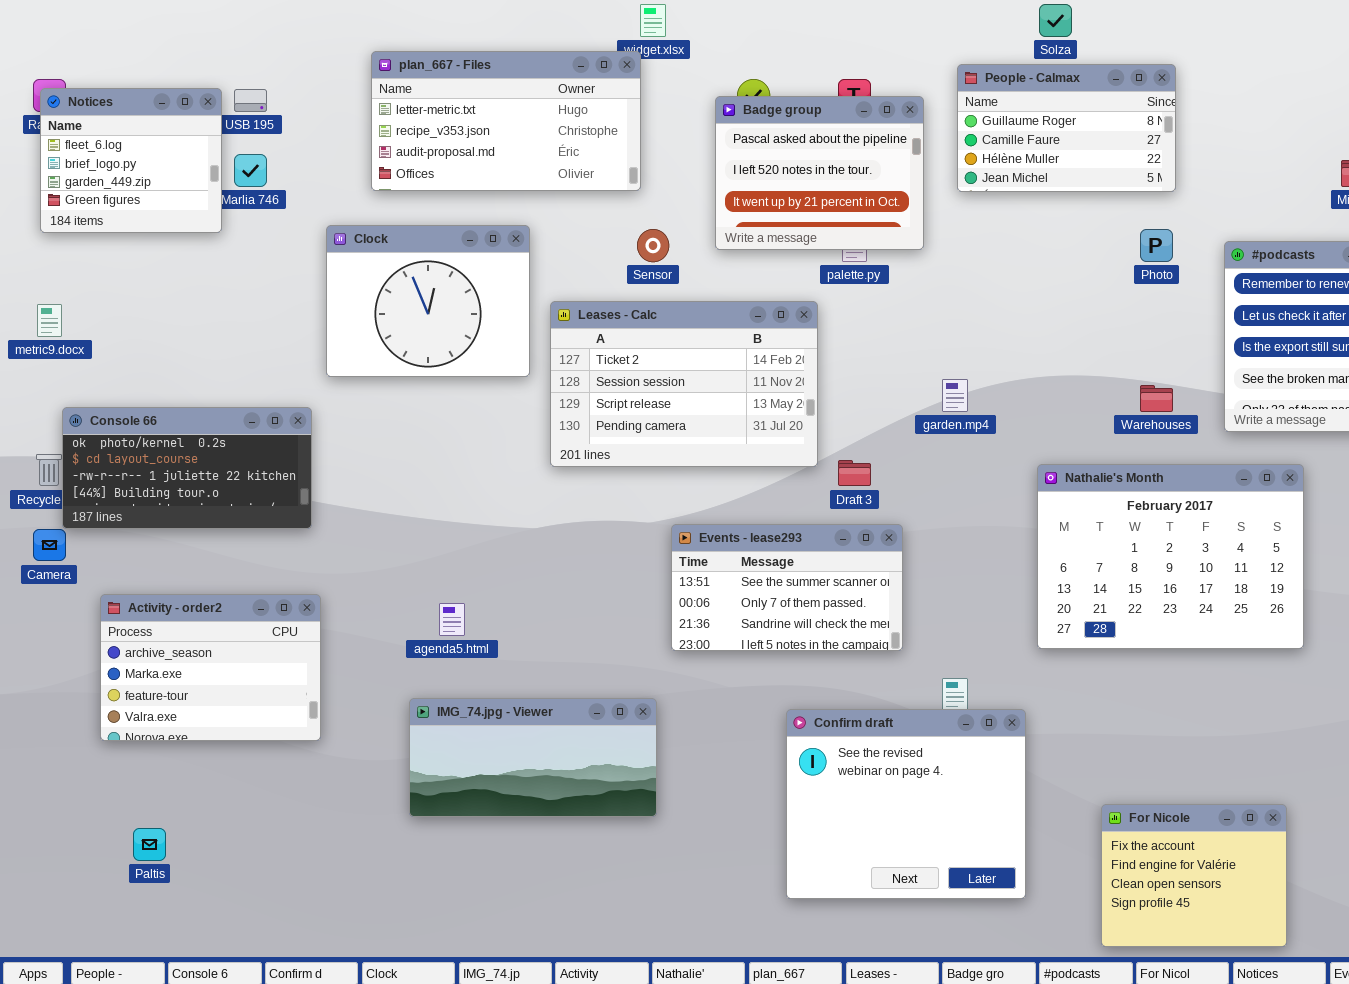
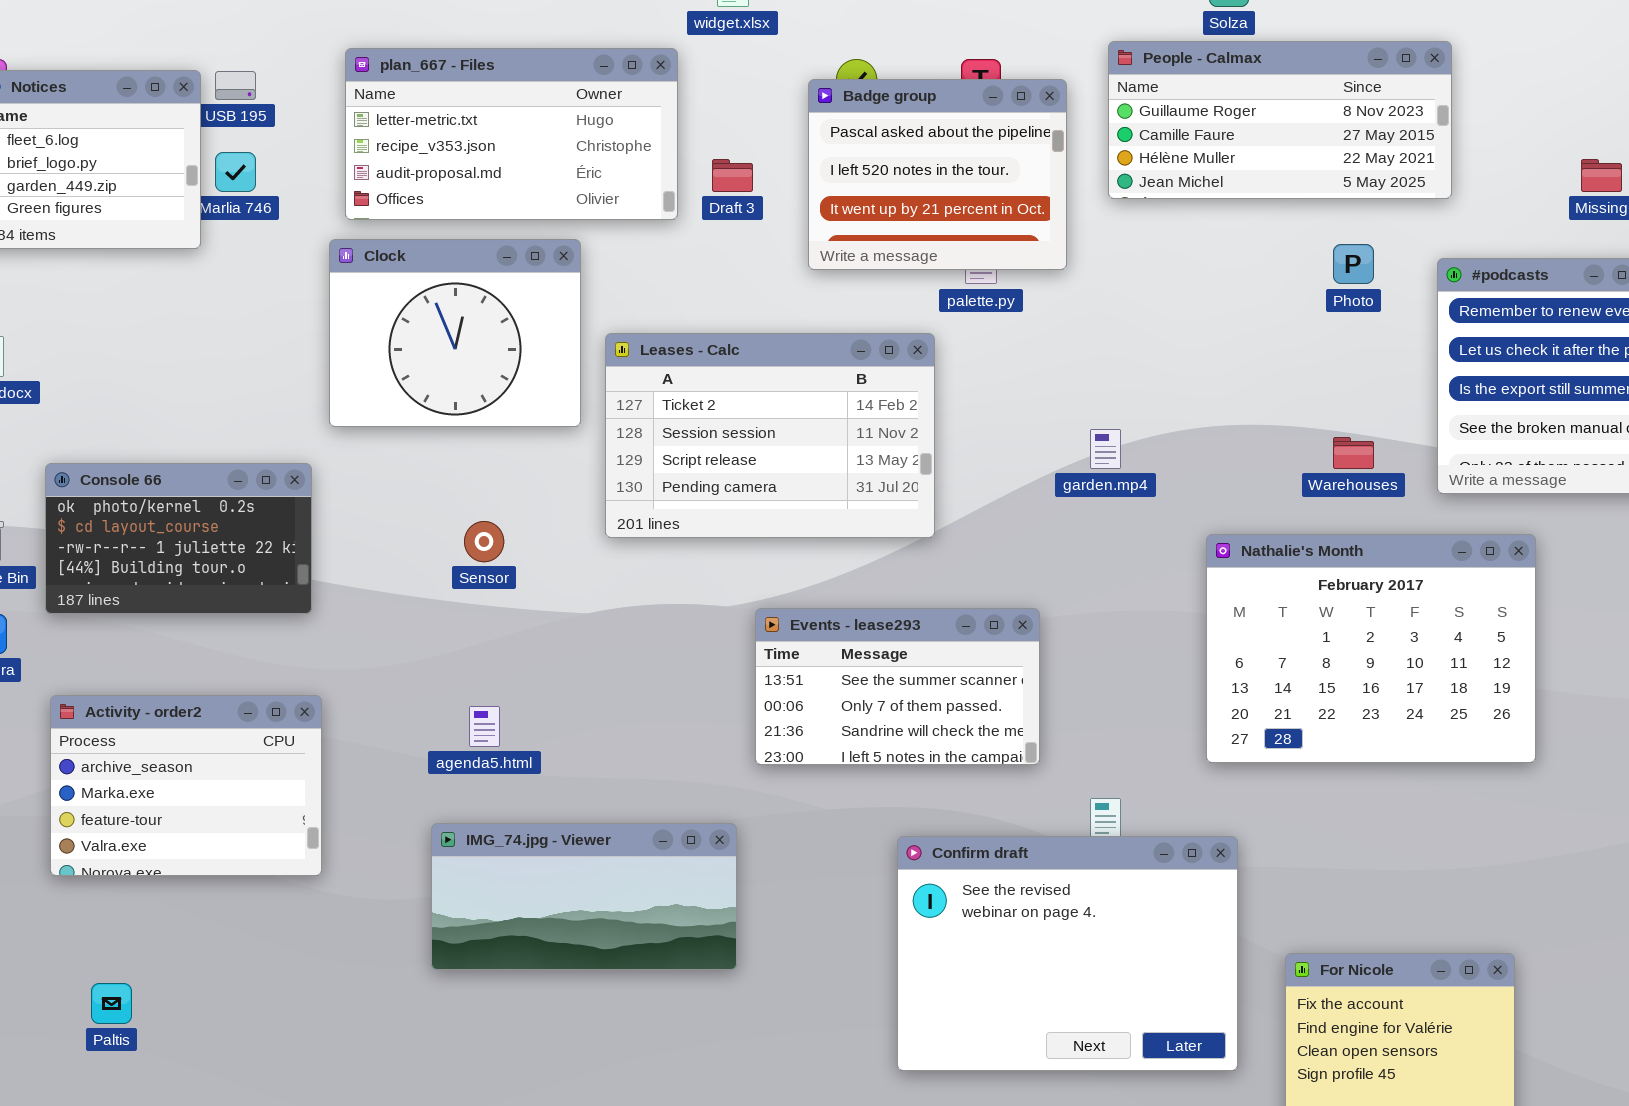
plan_667 - Files: [371,51,641,191] -> [345,48,678,220], moved
People - Calmax: [957,64,1176,192] -> [1108,41,1452,199], resized
Sensor: [637,229,669,262] -> [464,521,504,562], moved
Console 66: [62,407,312,529] -> [45,463,312,614], resized
Draft 3: [838,460,871,486] -> [712,159,753,192], moved
Confirm draft: [786,709,1026,899] -> [897,836,1238,1071], resized

